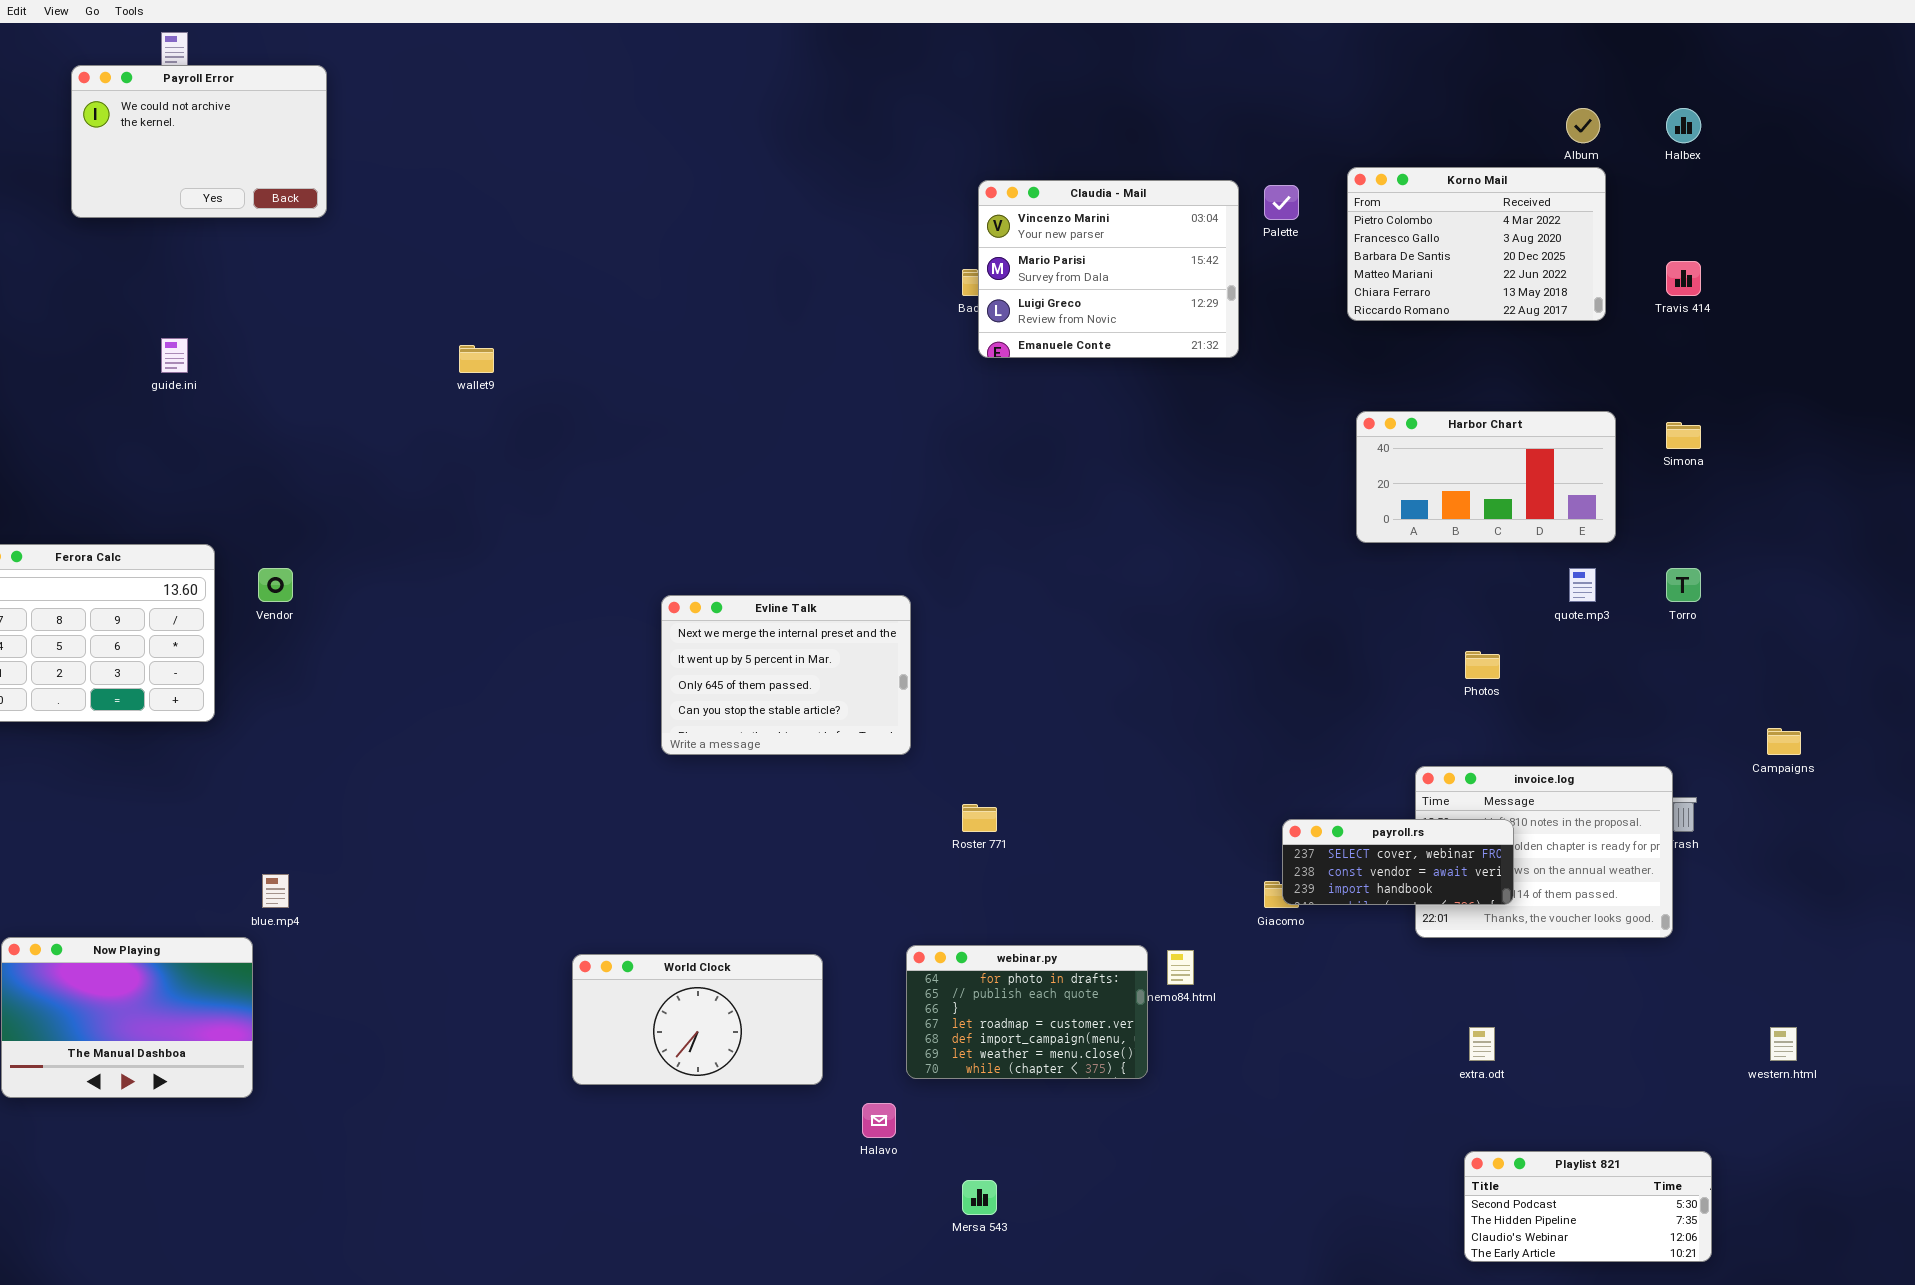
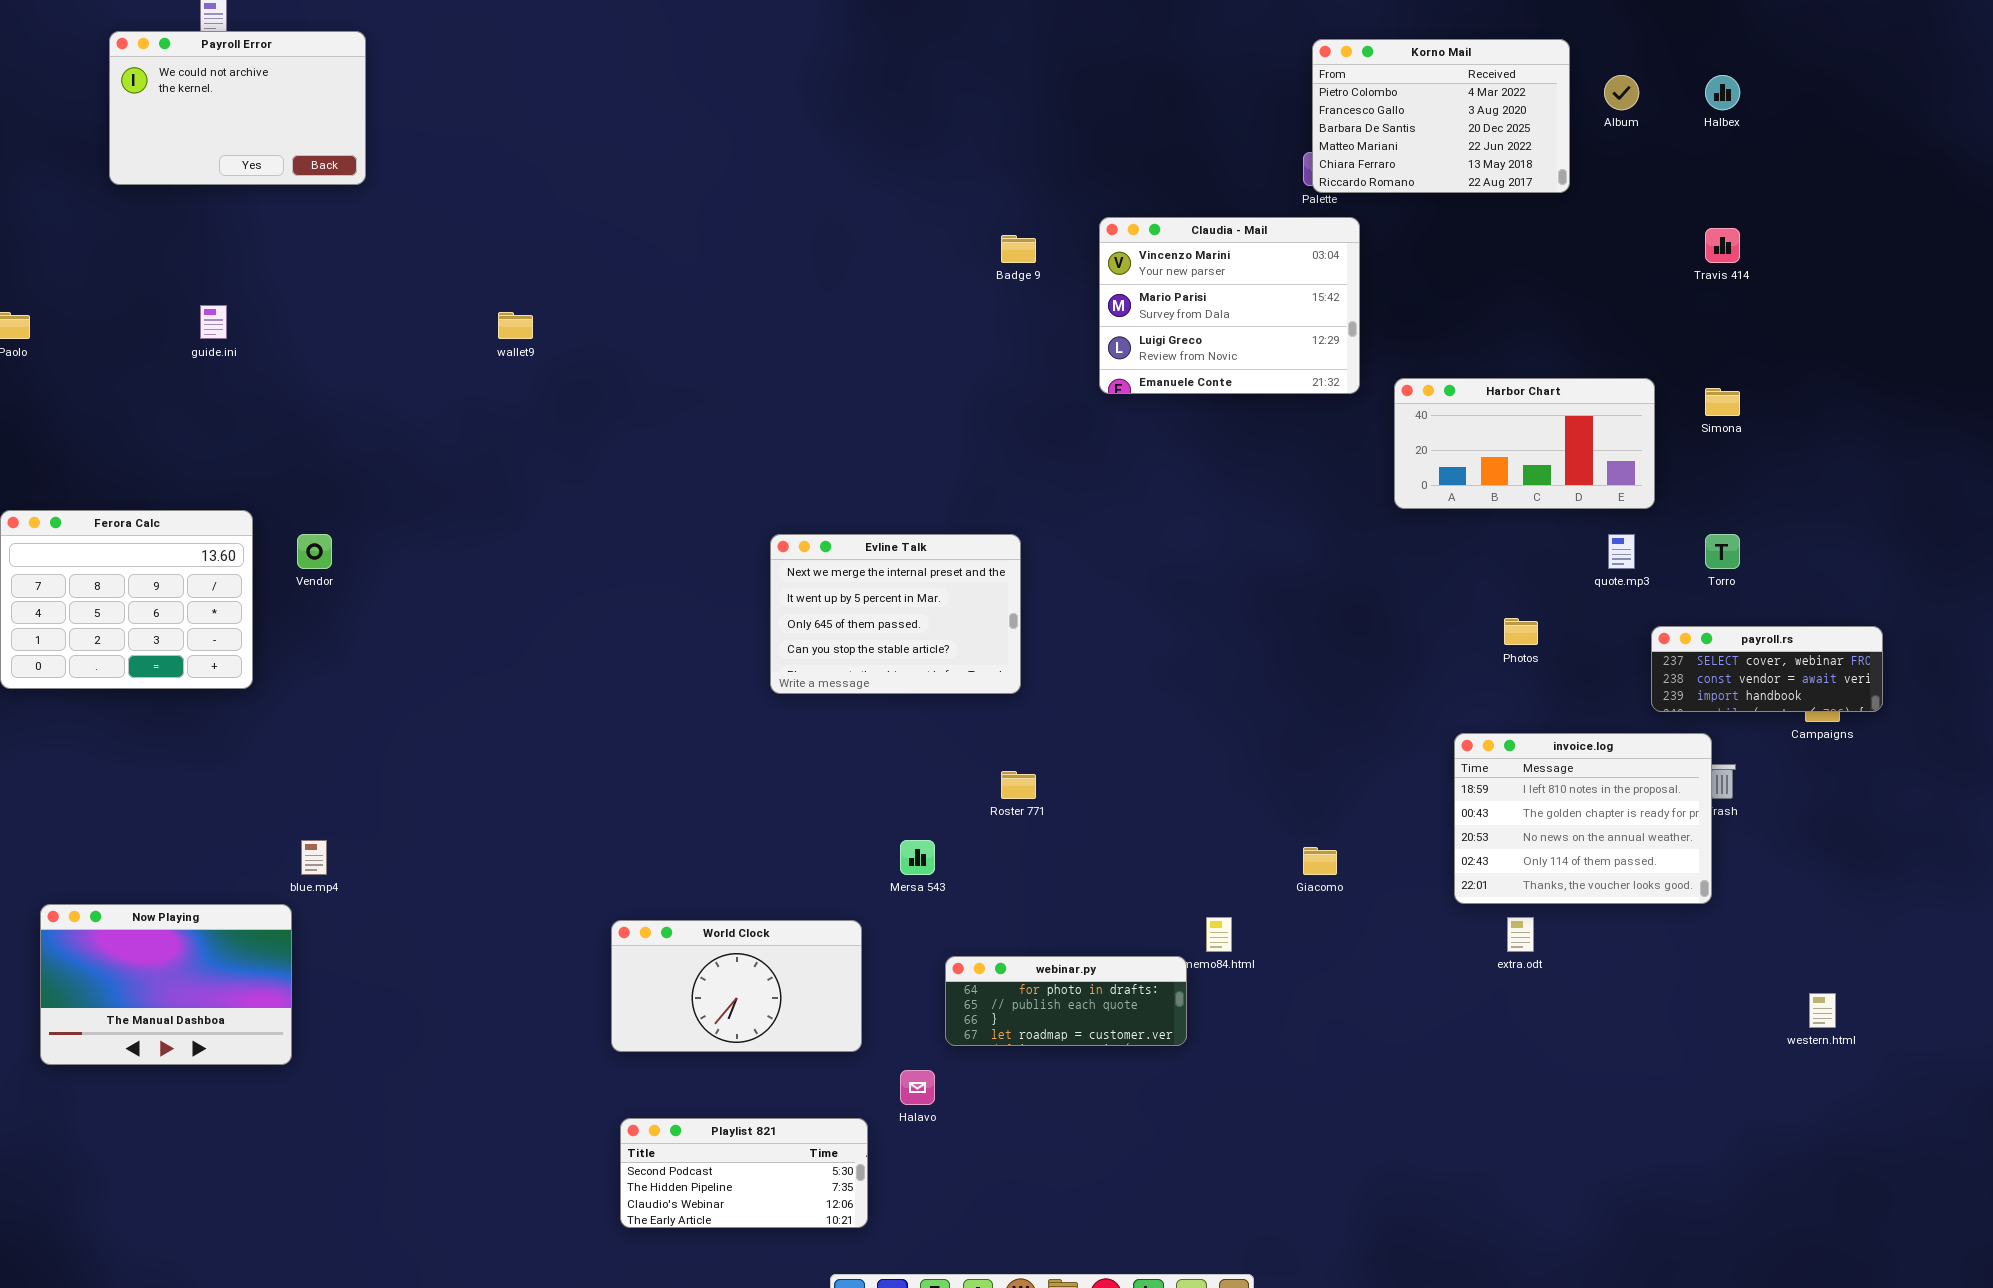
Korno Mail: [1347,167,1606,321] -> [1312,39,1570,193], moved
Claudia - Mail: [978,180,1239,358] -> [1099,217,1360,394], moved
Evline Talk: [661,595,911,755] -> [770,534,1021,694], moved
payroll.rs: [1282,819,1514,905] -> [1651,626,1883,712], moved
webinar.py: [906,945,1148,1079] -> [945,956,1187,1046], resized
extra.odt: [1469,1027,1495,1061] -> [1507,917,1534,952], moved
Playlist 821: [1464,1151,1712,1262] -> [620,1118,868,1228], moved
Mersa 543: [962,1180,997,1215] -> [900,840,935,875], moved

